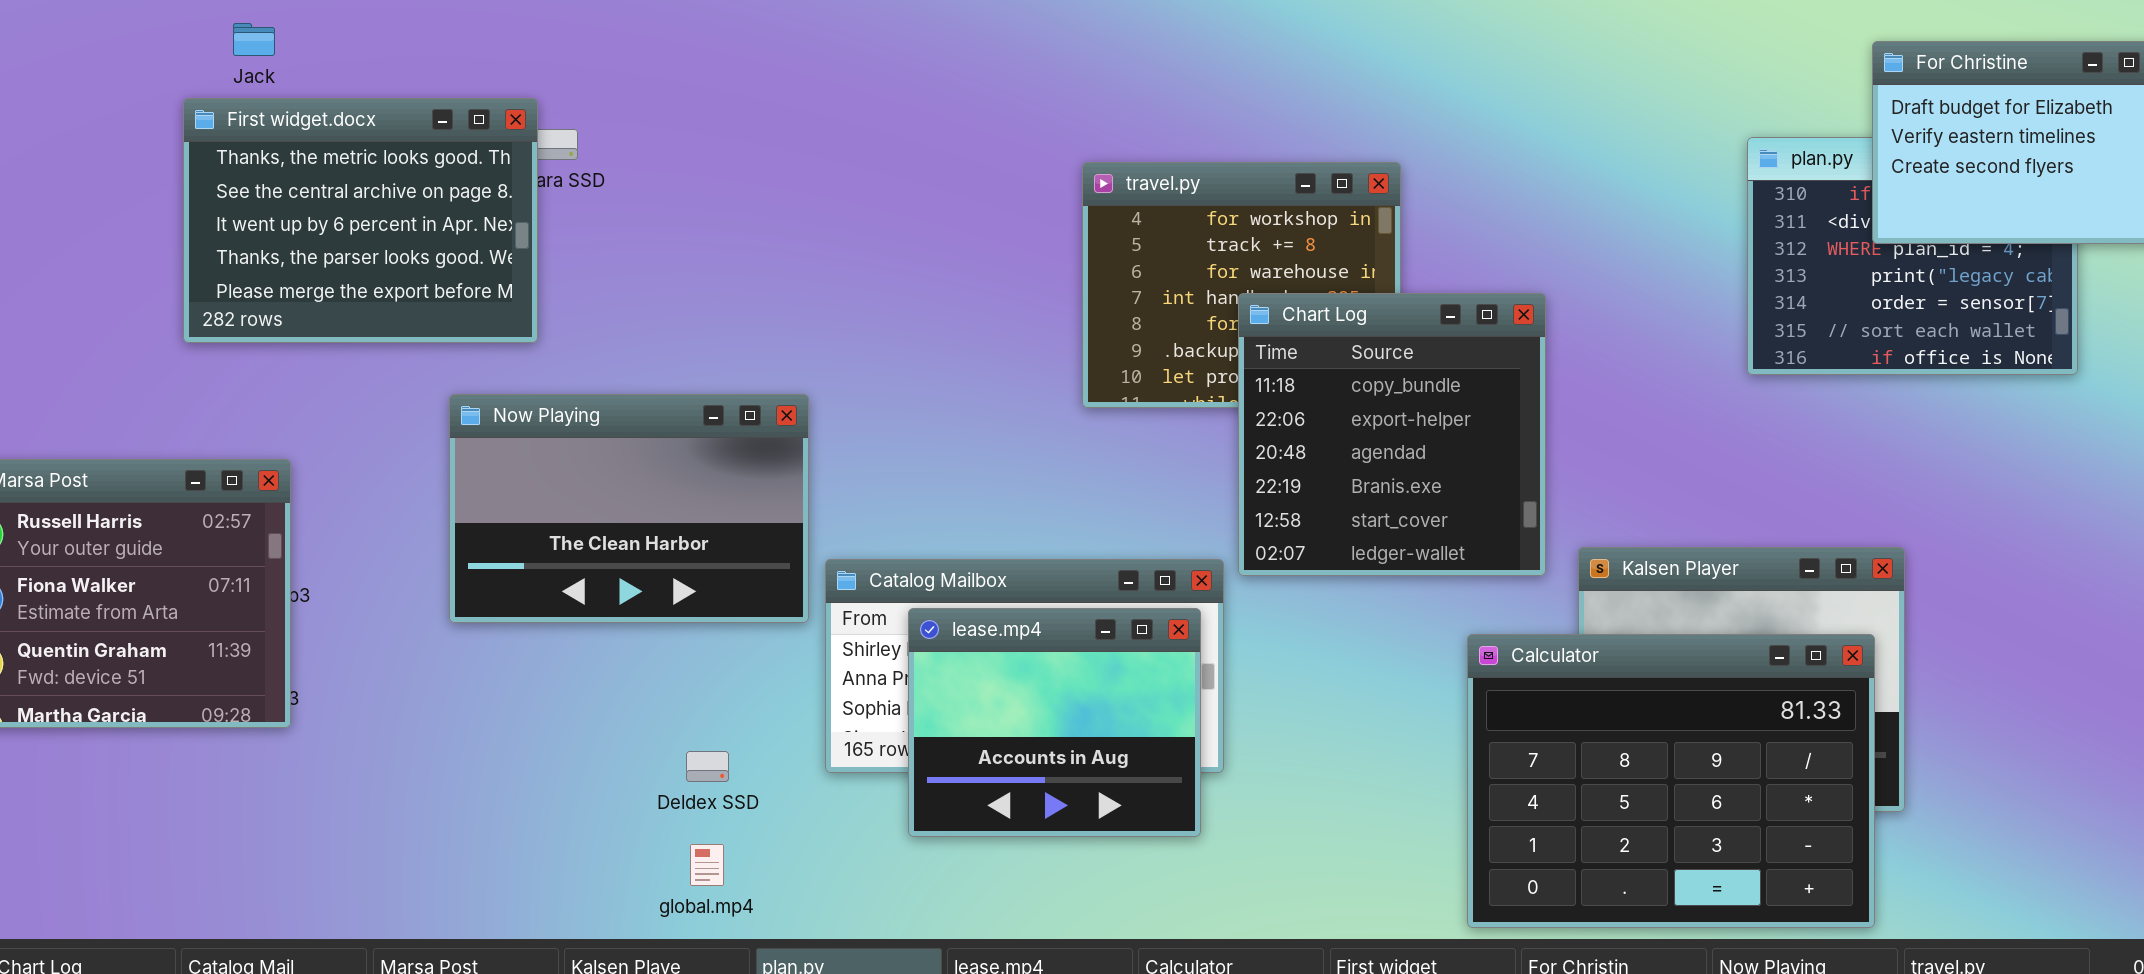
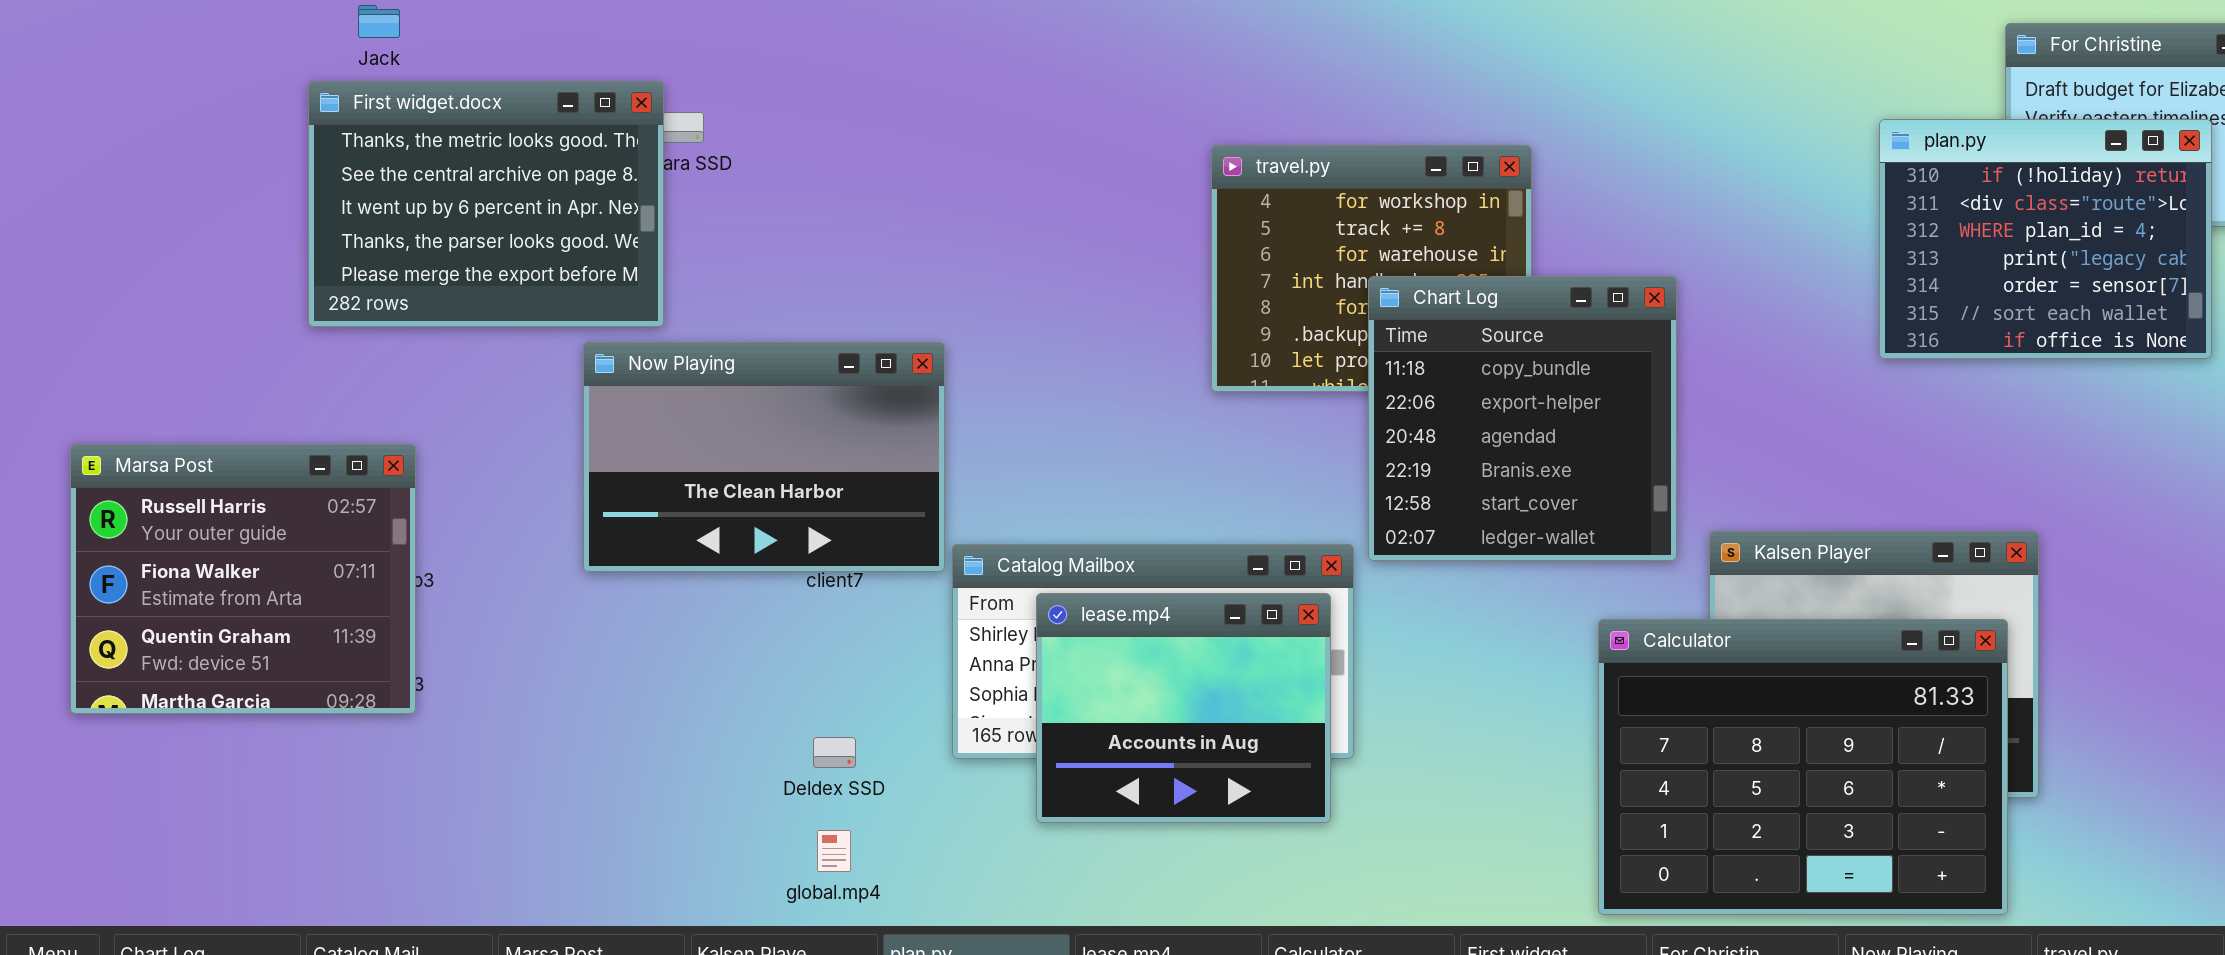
plan.py: [1747,137,2078,375] -> [1879,119,2212,359], raised
Now Playing: [449,394,809,623] -> [583,342,945,572], moved

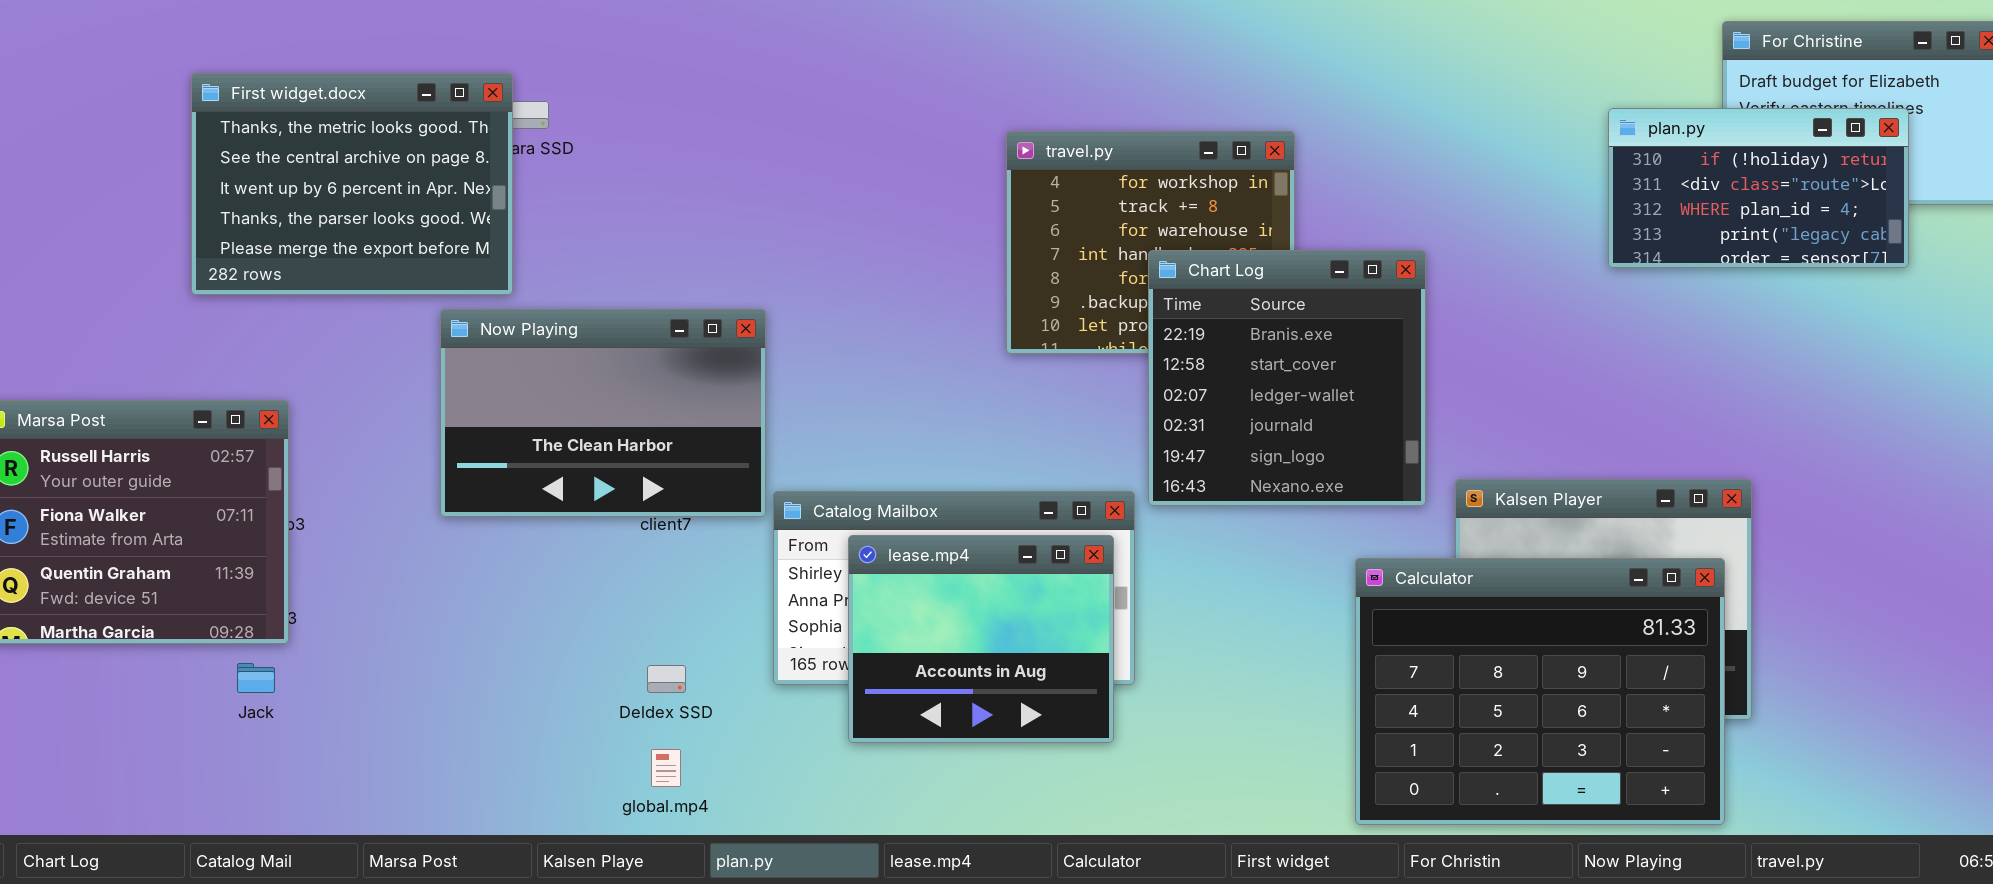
Jack: [358,5,400,38] -> [237,663,275,693], moved
plan.py: [1879,119,2212,359] -> [1608,108,1909,268], resized
Chart Log: [1368,276,1677,561] -> [1148,250,1426,506], scrolled down 3 rows

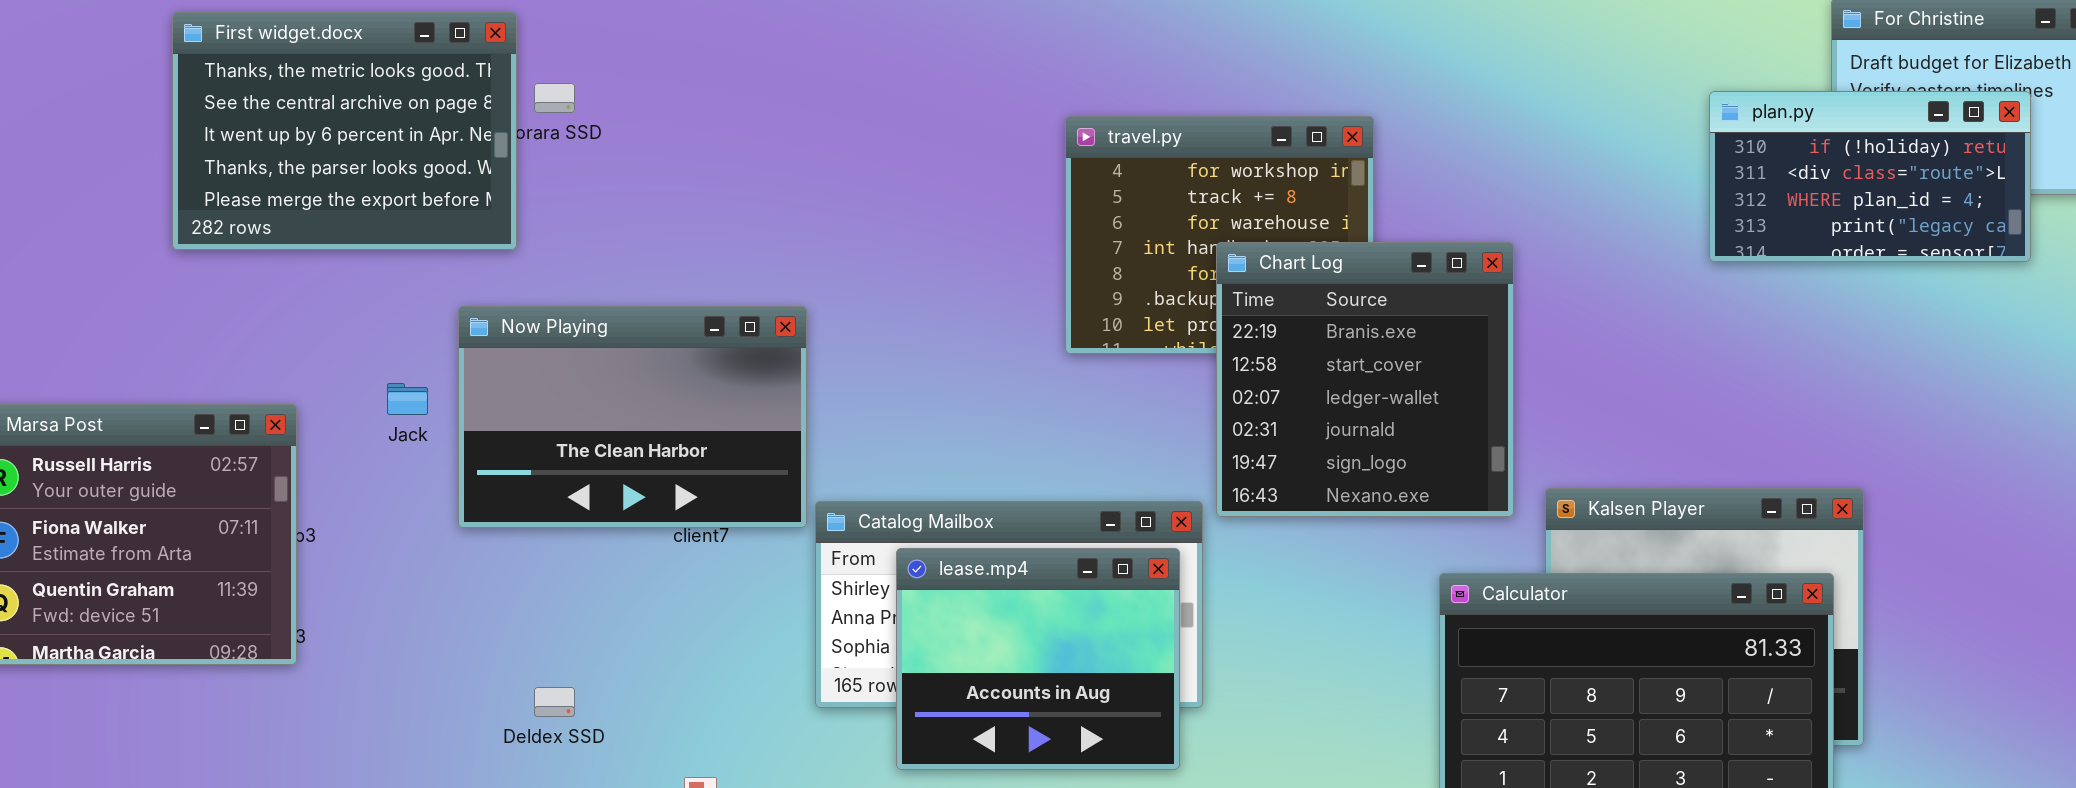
First widget.docx: [191,73,513,295] -> [172,12,517,250], moved
Jack: [237,663,275,693] -> [387,383,428,415], moved
Deldex SSD: [647,665,686,693] -> [534,687,575,717], moved

